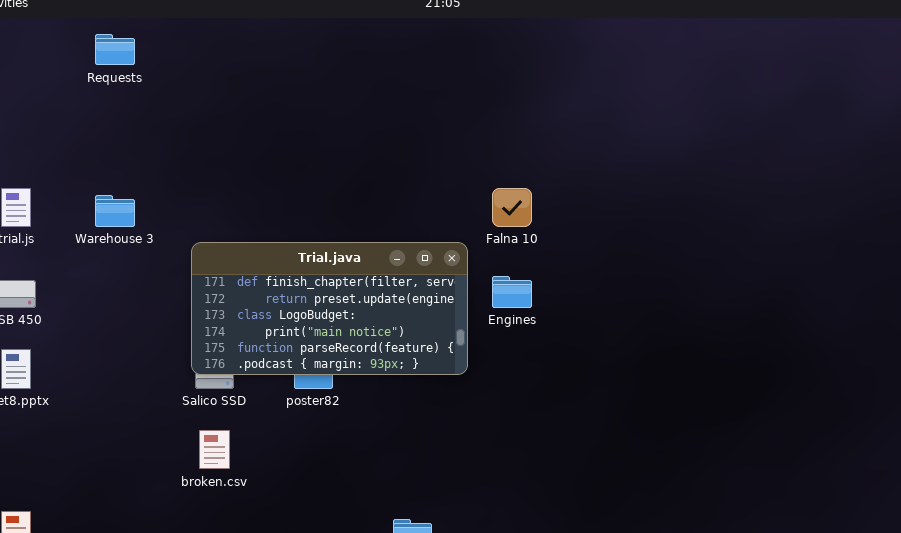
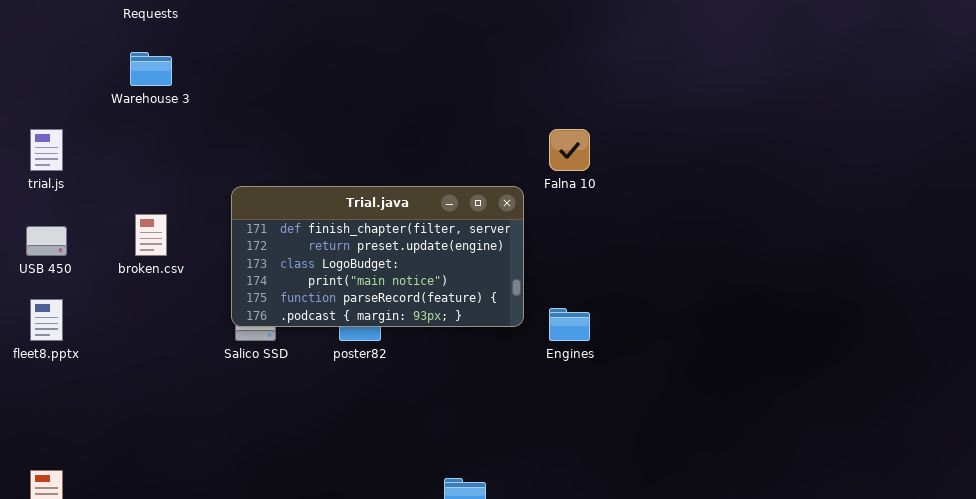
Warehouse 3: [95,195,135,227] -> [130,52,172,86], moved
Engines: [492,276,532,308] -> [549,308,590,341], moved
broken.csv: [199,430,230,469] -> [135,214,167,256], moved

